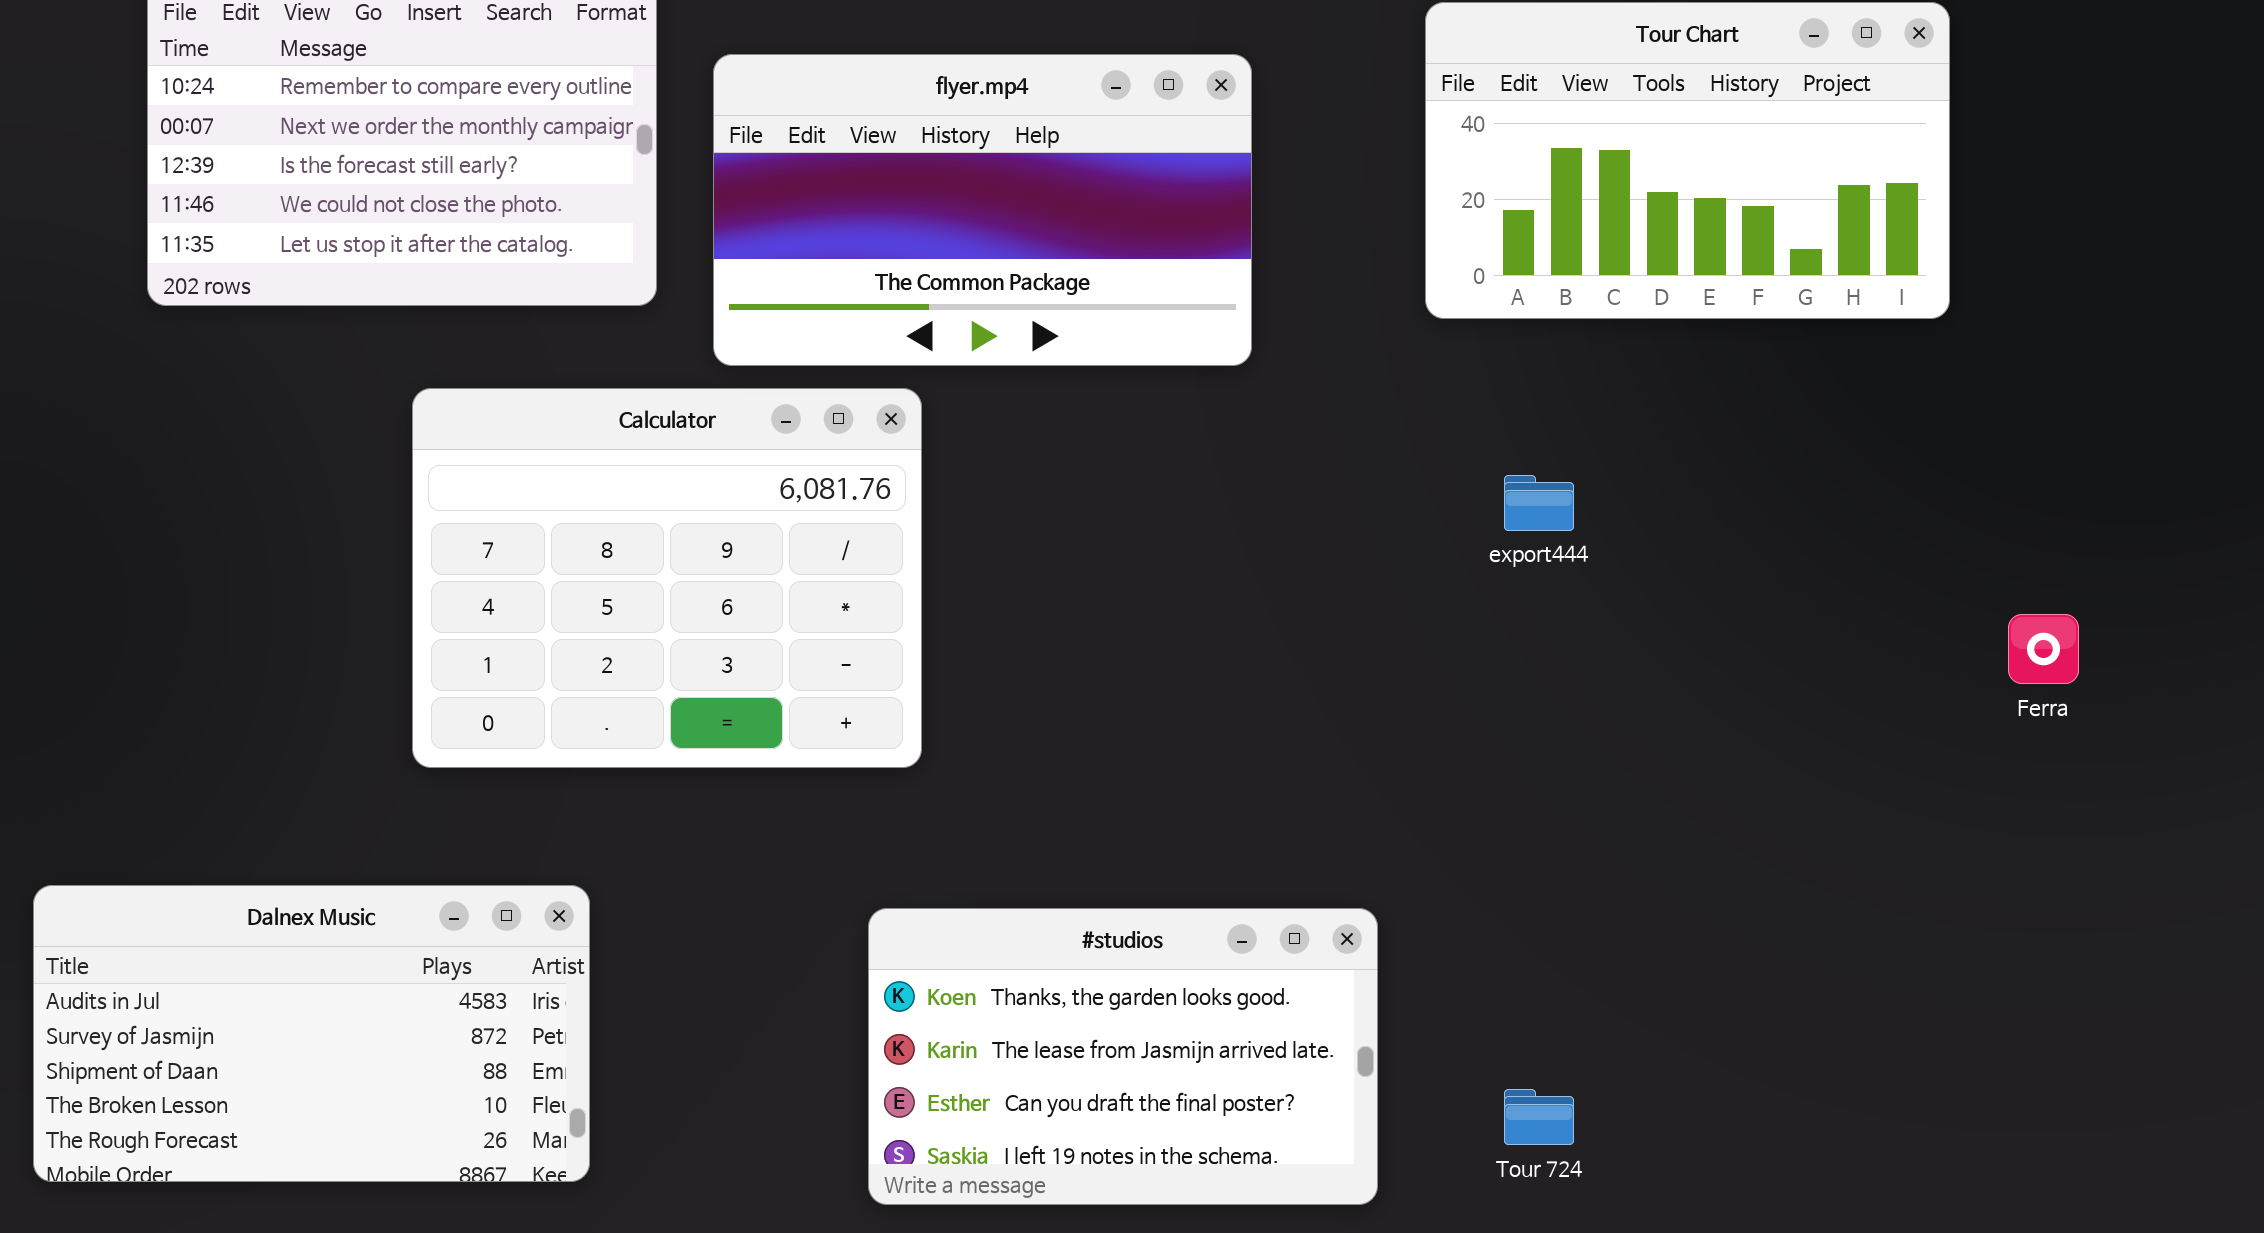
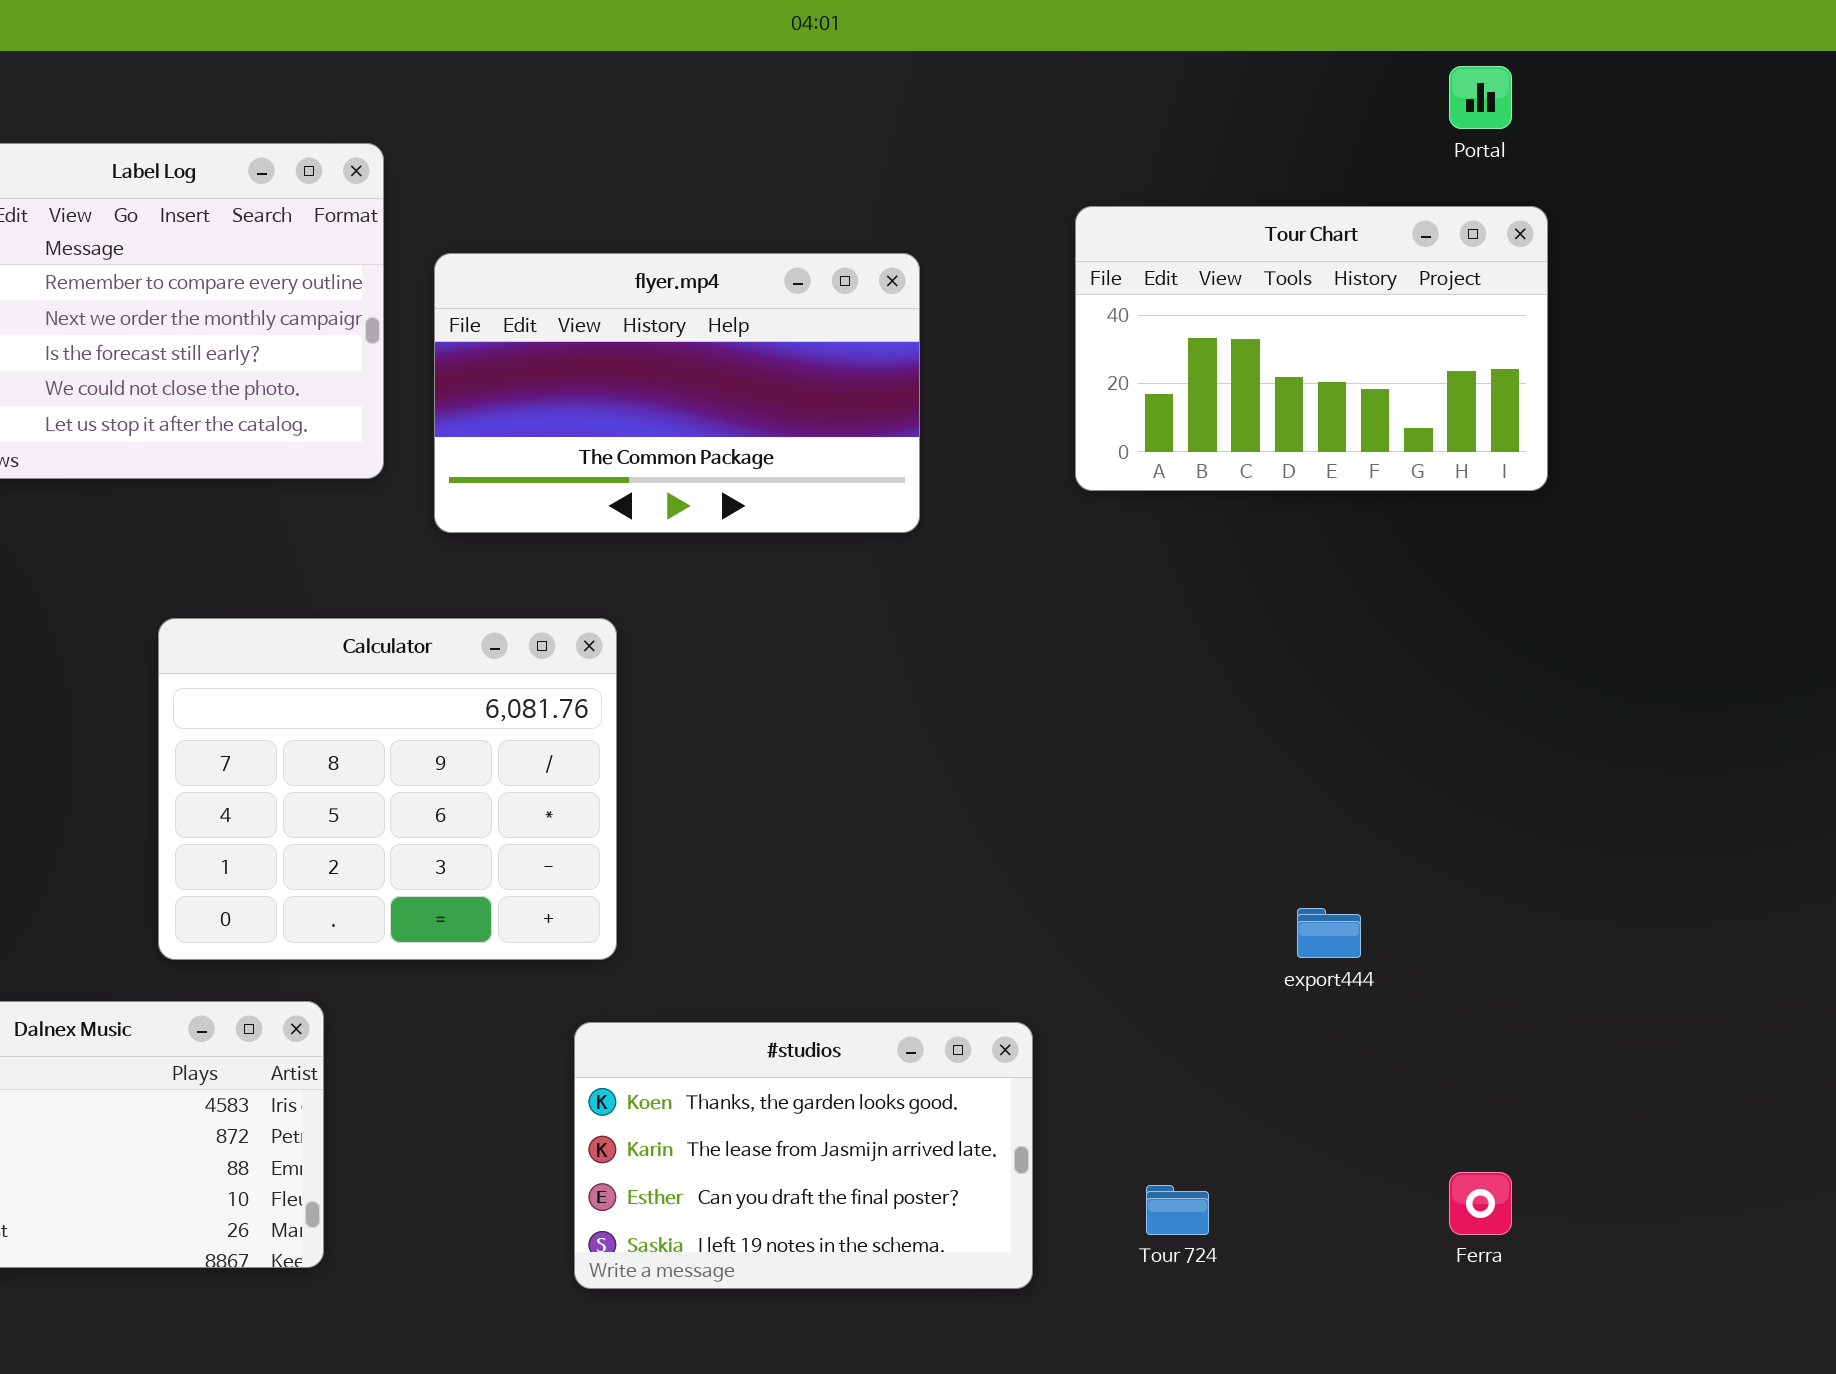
Calculator: [412,388,922,768] -> [158,618,617,960], moved
export444: [1504,475,1574,531] -> [1297,908,1361,958], moved
Ferra: [2008,614,2079,684] -> [1449,1172,1512,1235], moved

